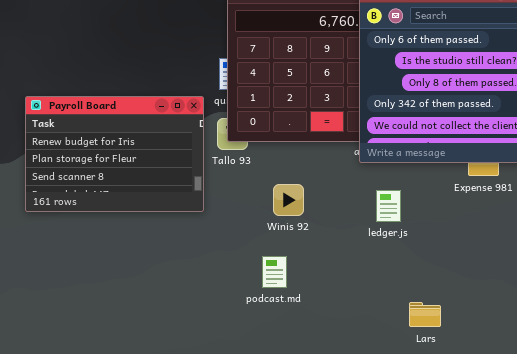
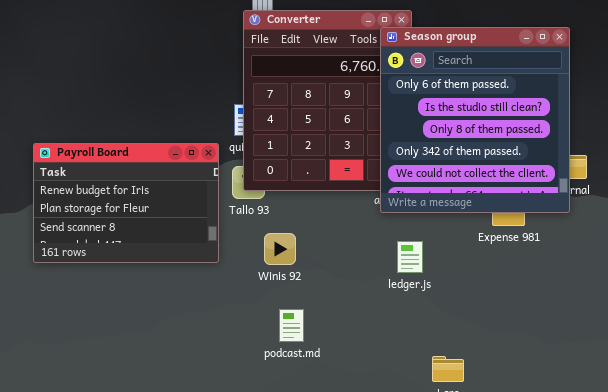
Winis 92: [273,184,304,216] -> [264,233,296,265], moved

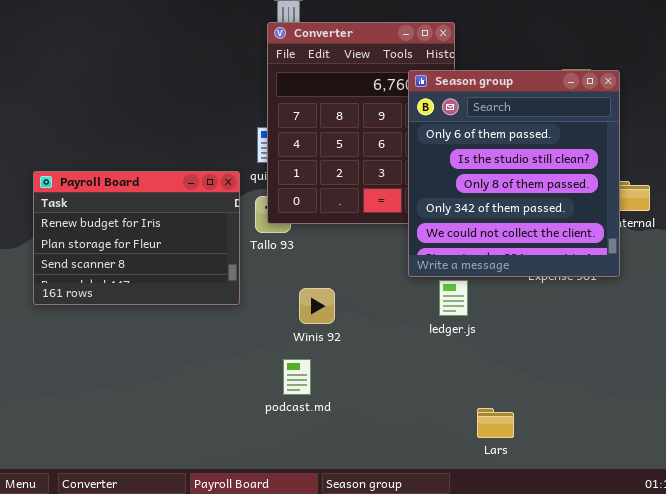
Season group: [380,27,570,213] -> [408,70,620,277], moved
Winis 92: [264,233,296,265] -> [299,288,335,324], moved
podcast.md: [279,309,304,342] -> [283,359,311,395], moved

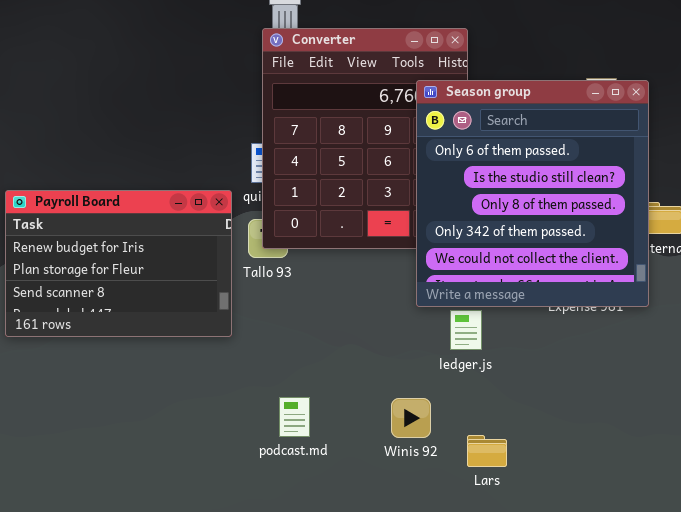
Winis 92: [299,288,335,324] -> [391,398,431,438], moved
Lars: [477,408,514,438] -> [467,435,507,467], moved

